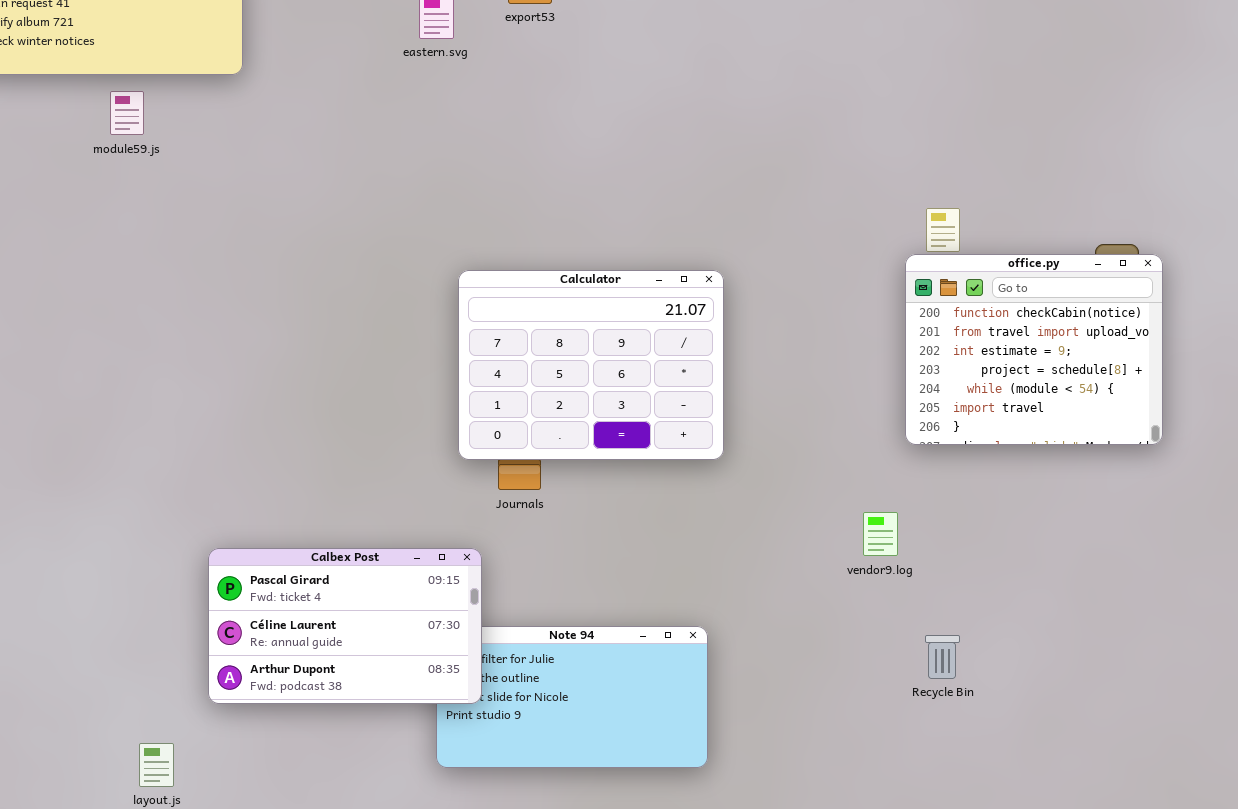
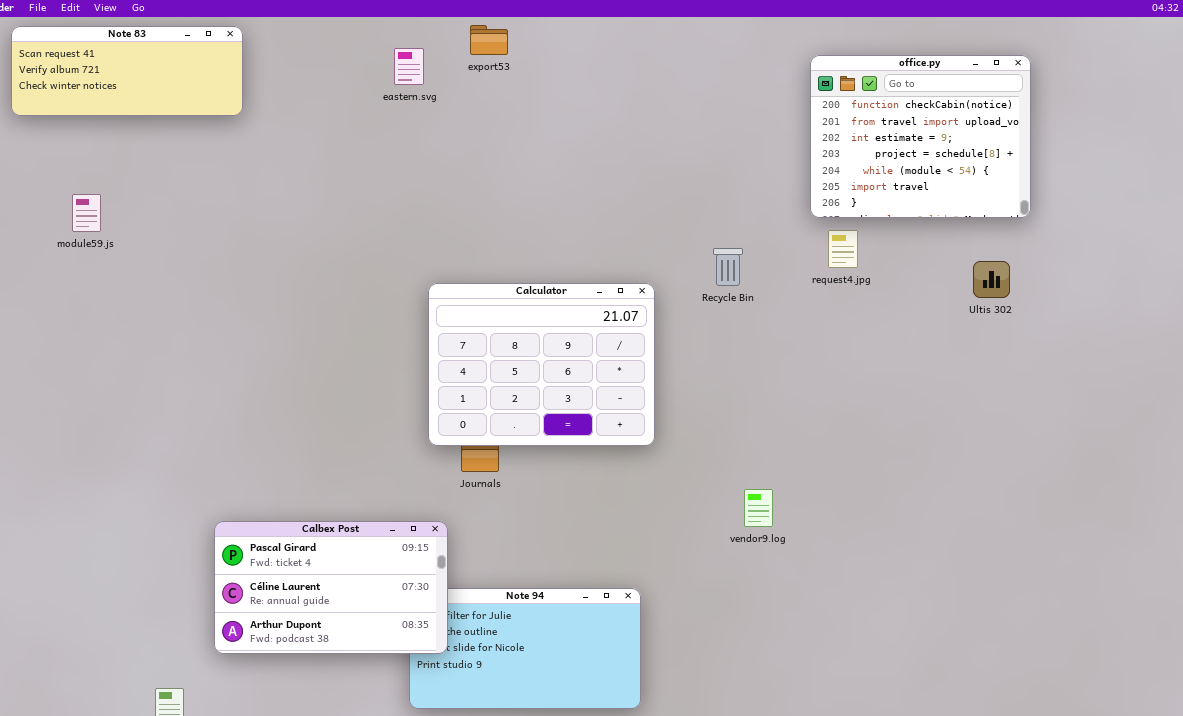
module59.js: [110,91,144,135] -> [72,194,101,232], moved
office.py: [905,254,1163,445] -> [810,55,1031,218], moved
vendor9.log: [863,512,898,556] -> [744,489,773,527], moved
Recycle Bin: [925,635,960,679] -> [713,248,743,286], moved

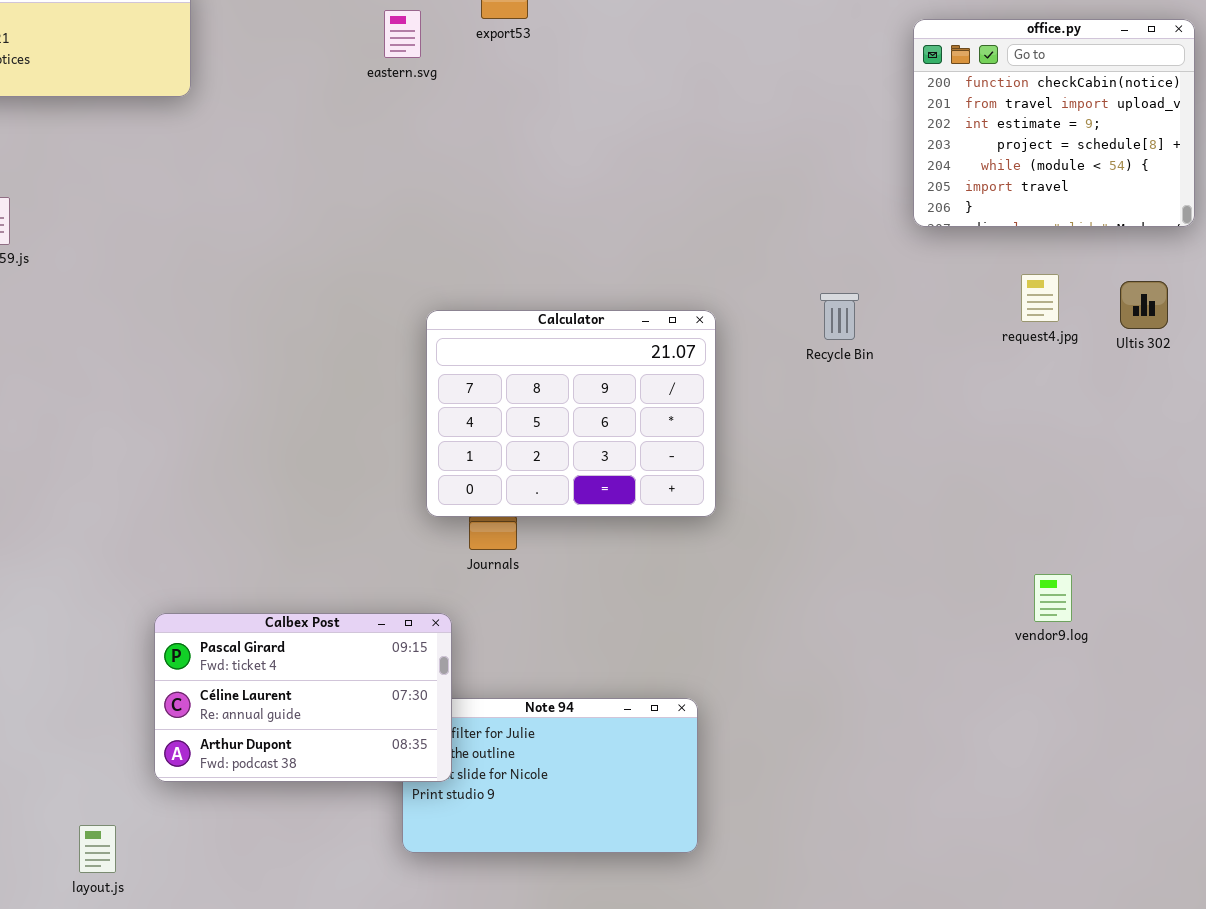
request4.jpg: [828,230,858,268] -> [1021,274,1059,322], moved
Recycle Bin: [713,248,743,286] -> [820,293,859,340], moved
vendor9.log: [744,489,773,527] -> [1034,574,1072,622], moved

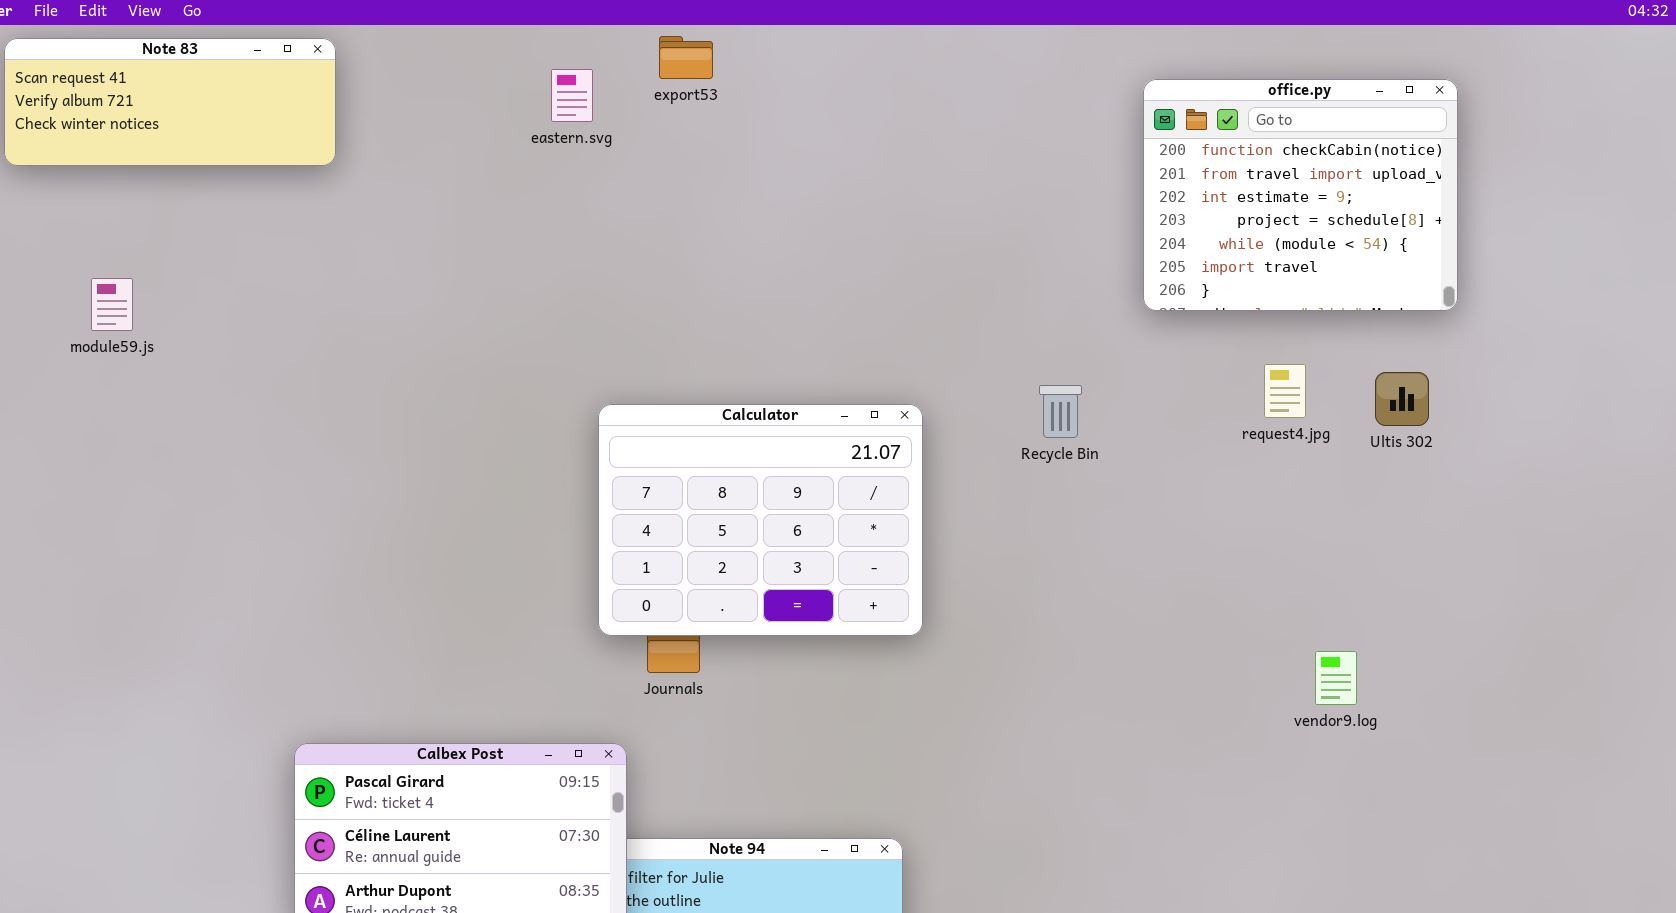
vendor9.log: [1034,574,1072,622] -> [1315,651,1357,705], moved

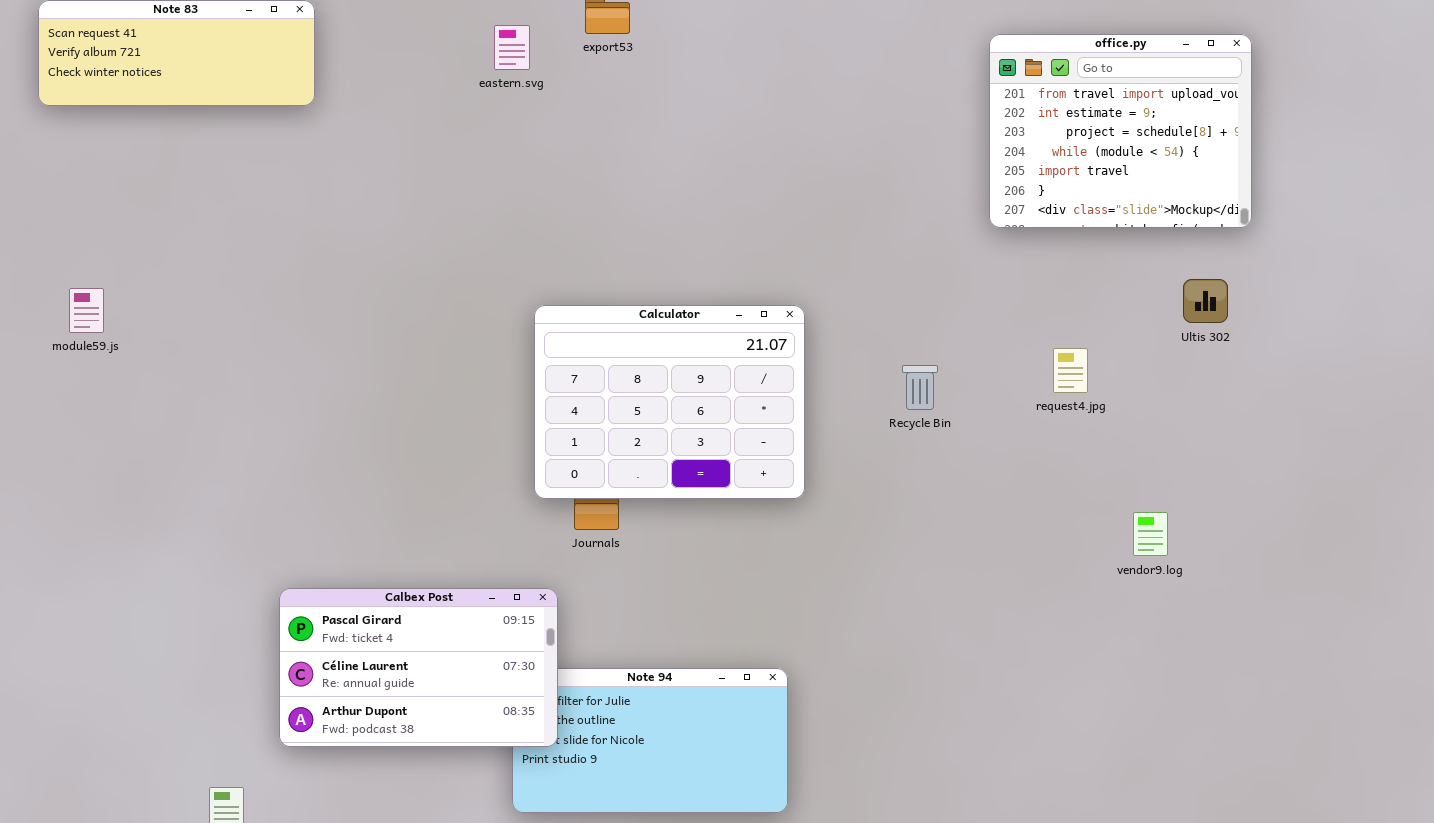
office.py: [1143,79,1458,311] -> [989,34,1252,228], scrolled down 1 row
module59.js: [91,278,133,331] -> [69,288,104,333], moved
request4.jpg: [1264,364,1306,418] -> [1053,348,1088,393], moved
Recycle Bin: [1039,385,1082,438] -> [902,365,938,410], moved

